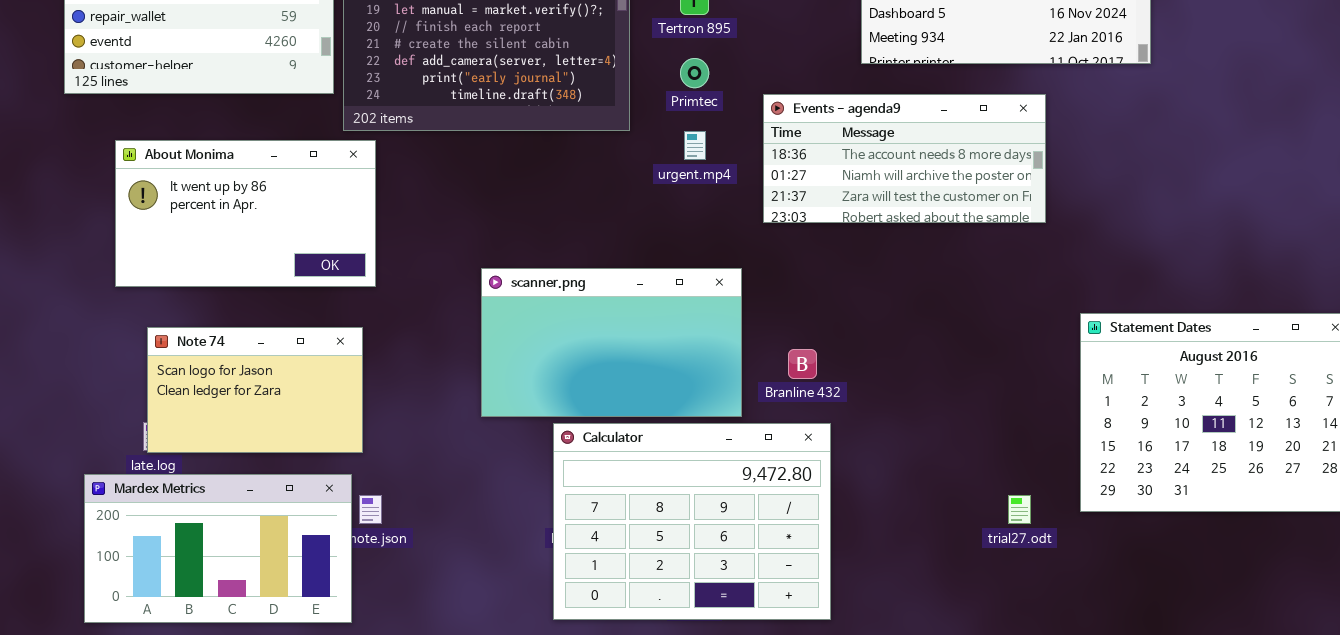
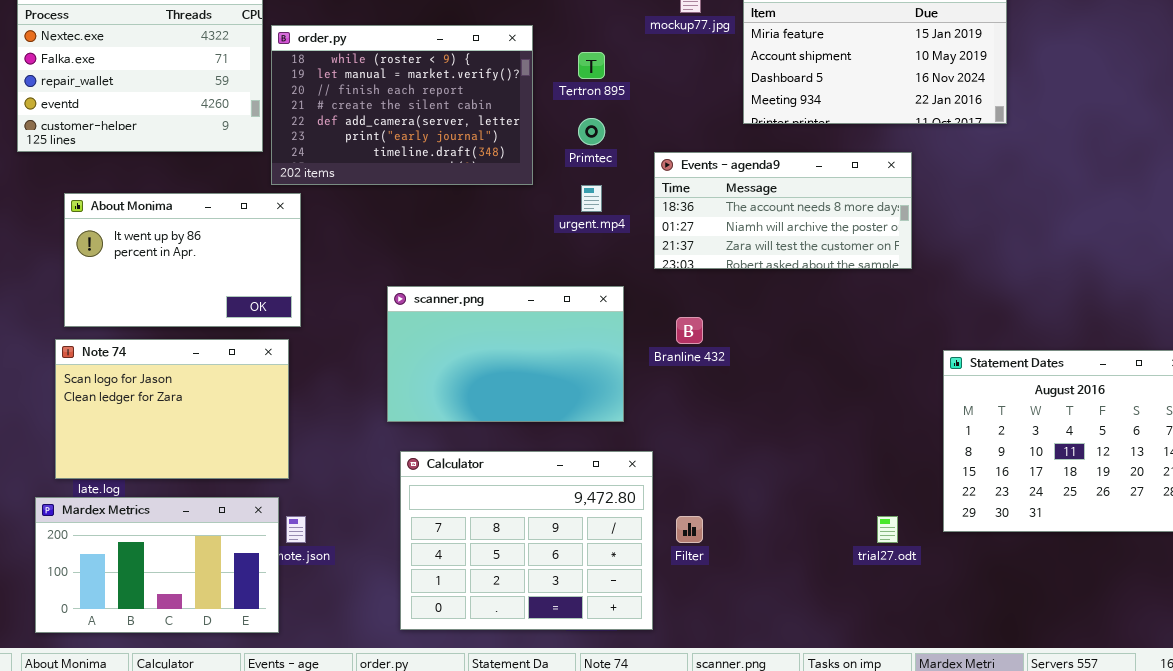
scanner.png: [481,268,742,417] -> [387,286,624,422], moved
Note 74: [147,327,363,453] -> [55,339,289,479], resized
Branline 432: [788,349,817,379] -> [676,317,703,344], moved
Calculator: [553,423,831,620] -> [400,451,653,630], moved

